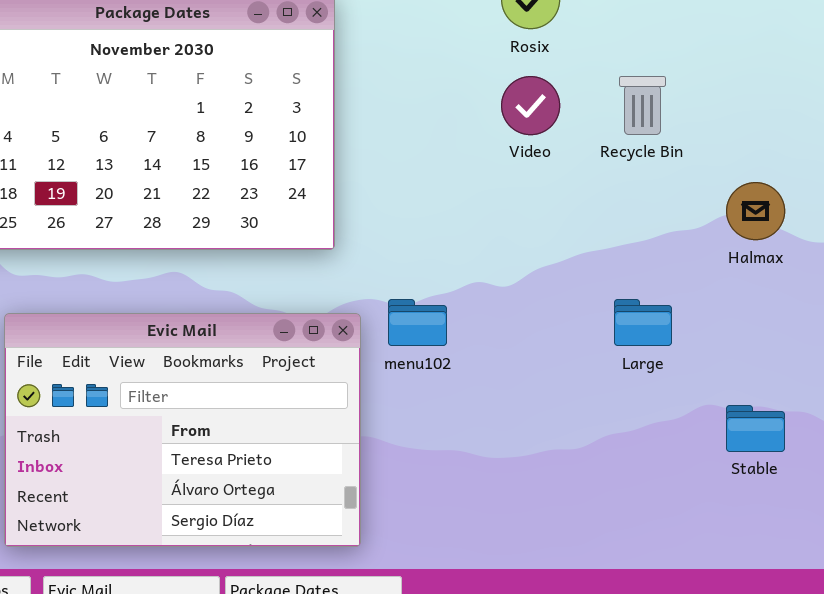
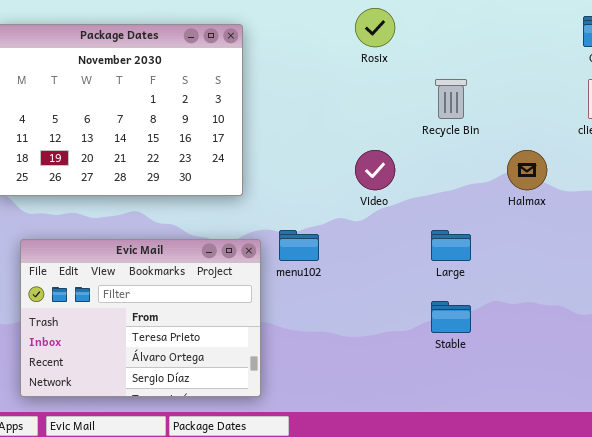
Video: [501,76,560,135] -> [355,150,395,190], moved
Stable: [726,405,785,452] -> [431,301,471,333], moved

